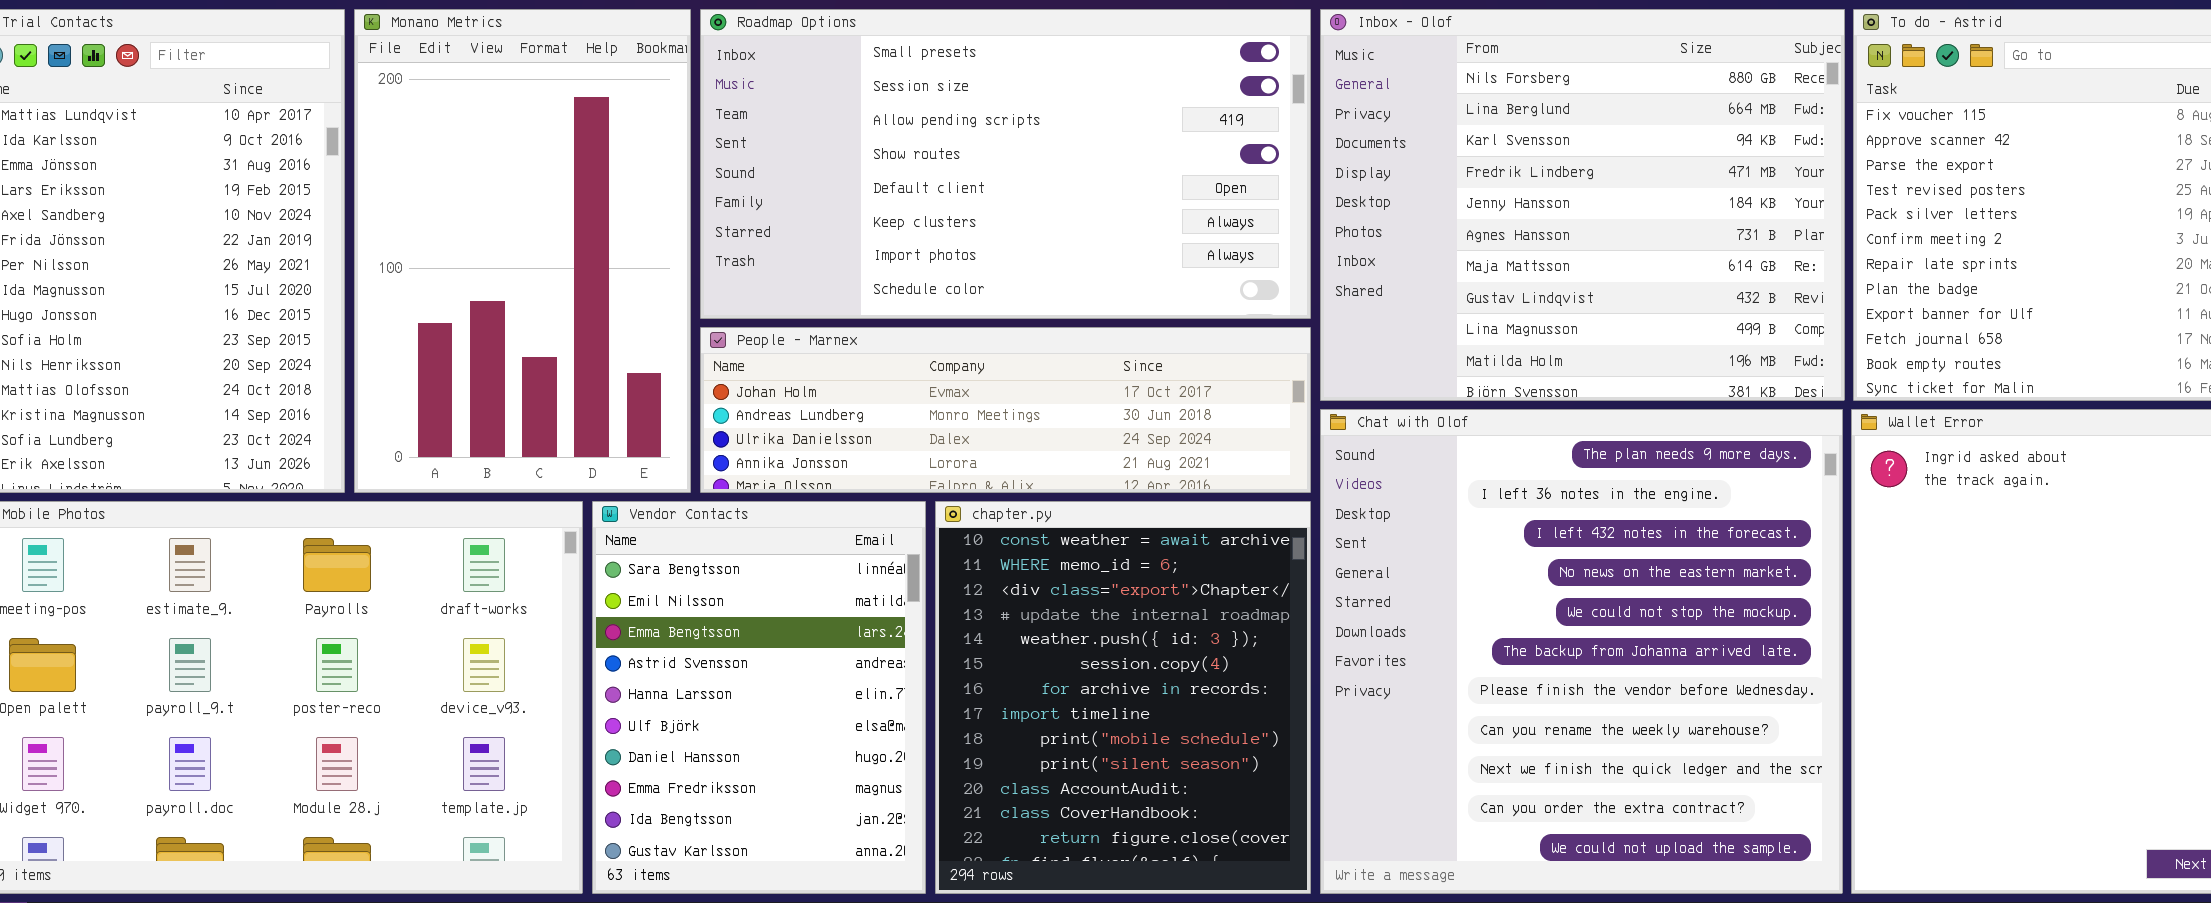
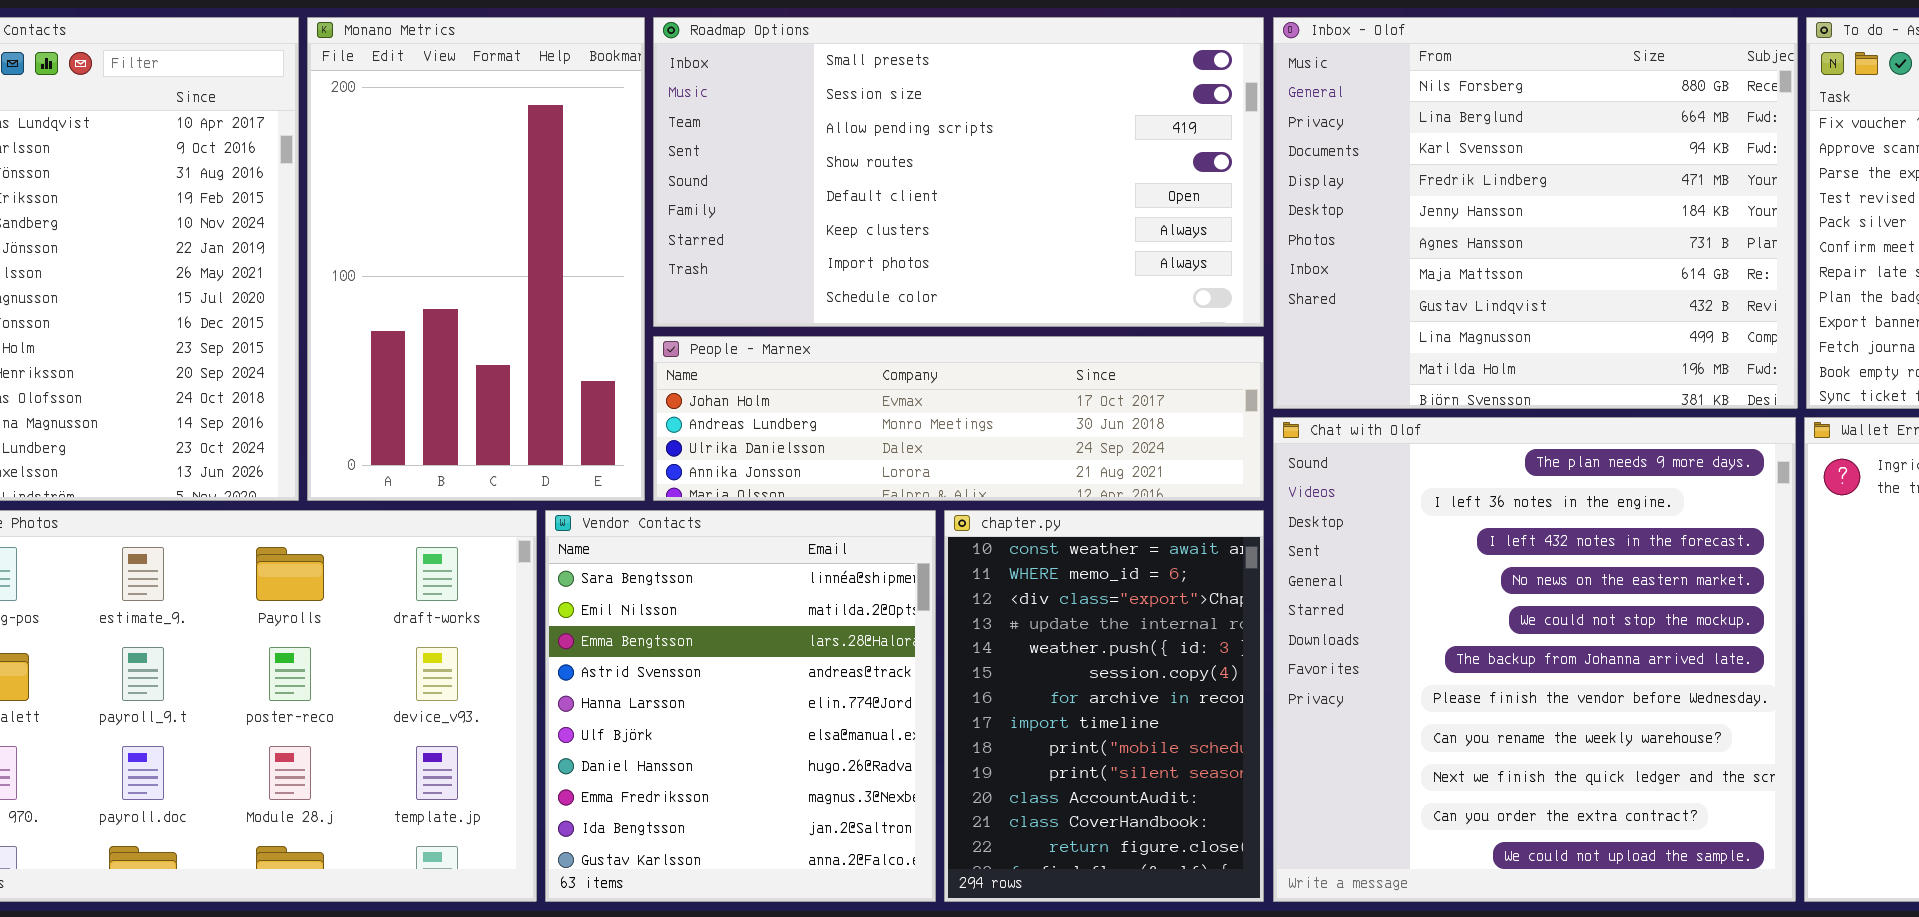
Vendor Contacts: [592,501,926,894] -> [545,510,936,902], resized
chapter.py: [935,501,1311,894] -> [944,510,1264,902], resized

